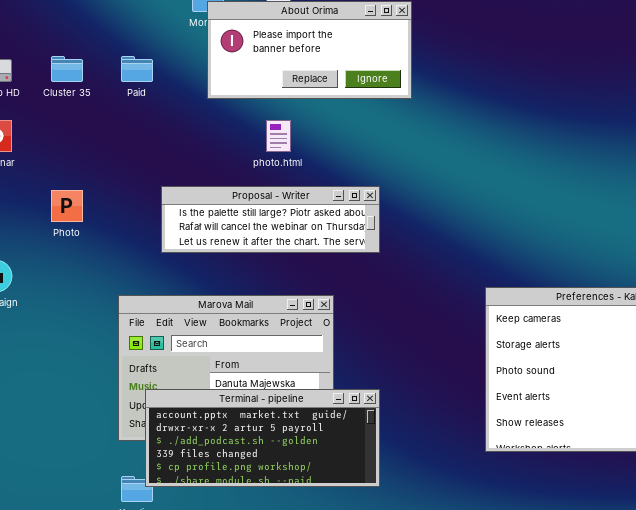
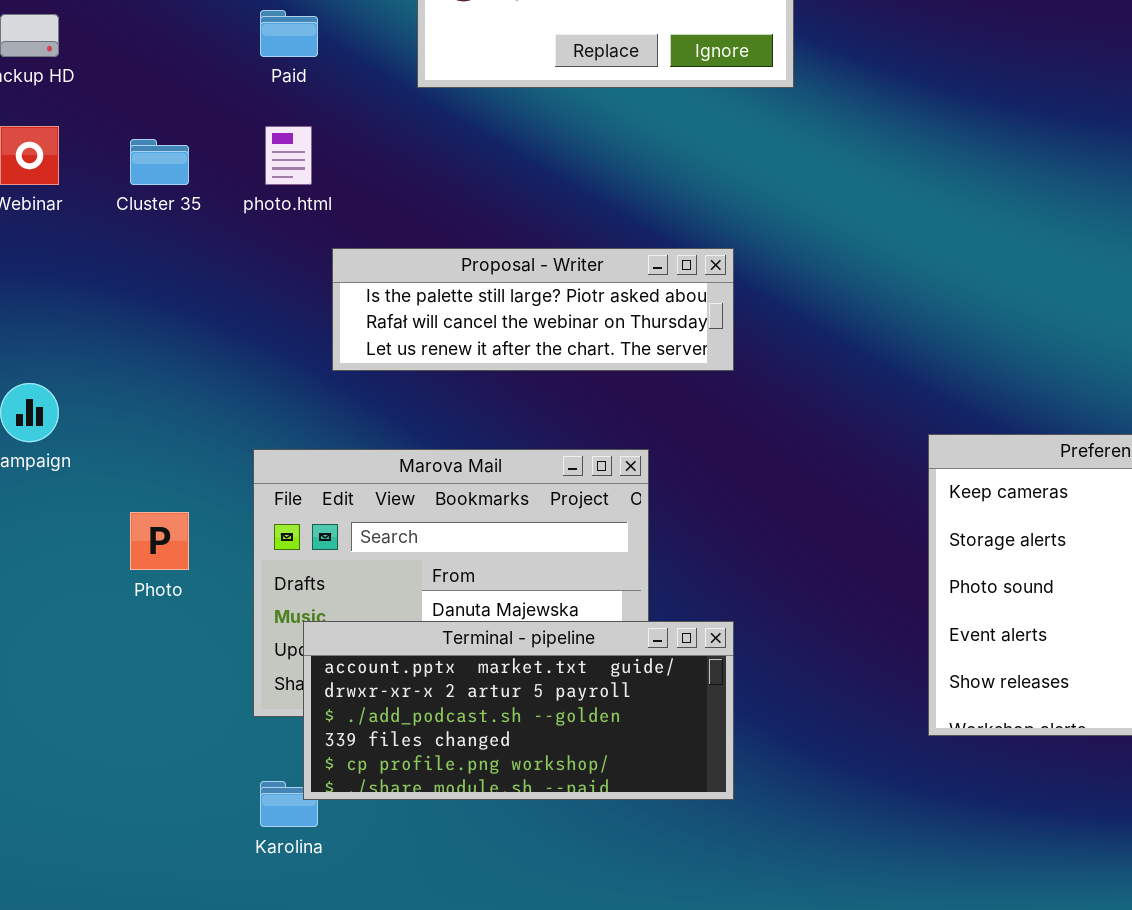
Cluster 35: [51,56,83,82] -> [130,139,189,185], moved
photo.html: [266,120,291,152] -> [265,126,312,185], moved
Photo: [51,190,83,222] -> [130,512,189,570], moved

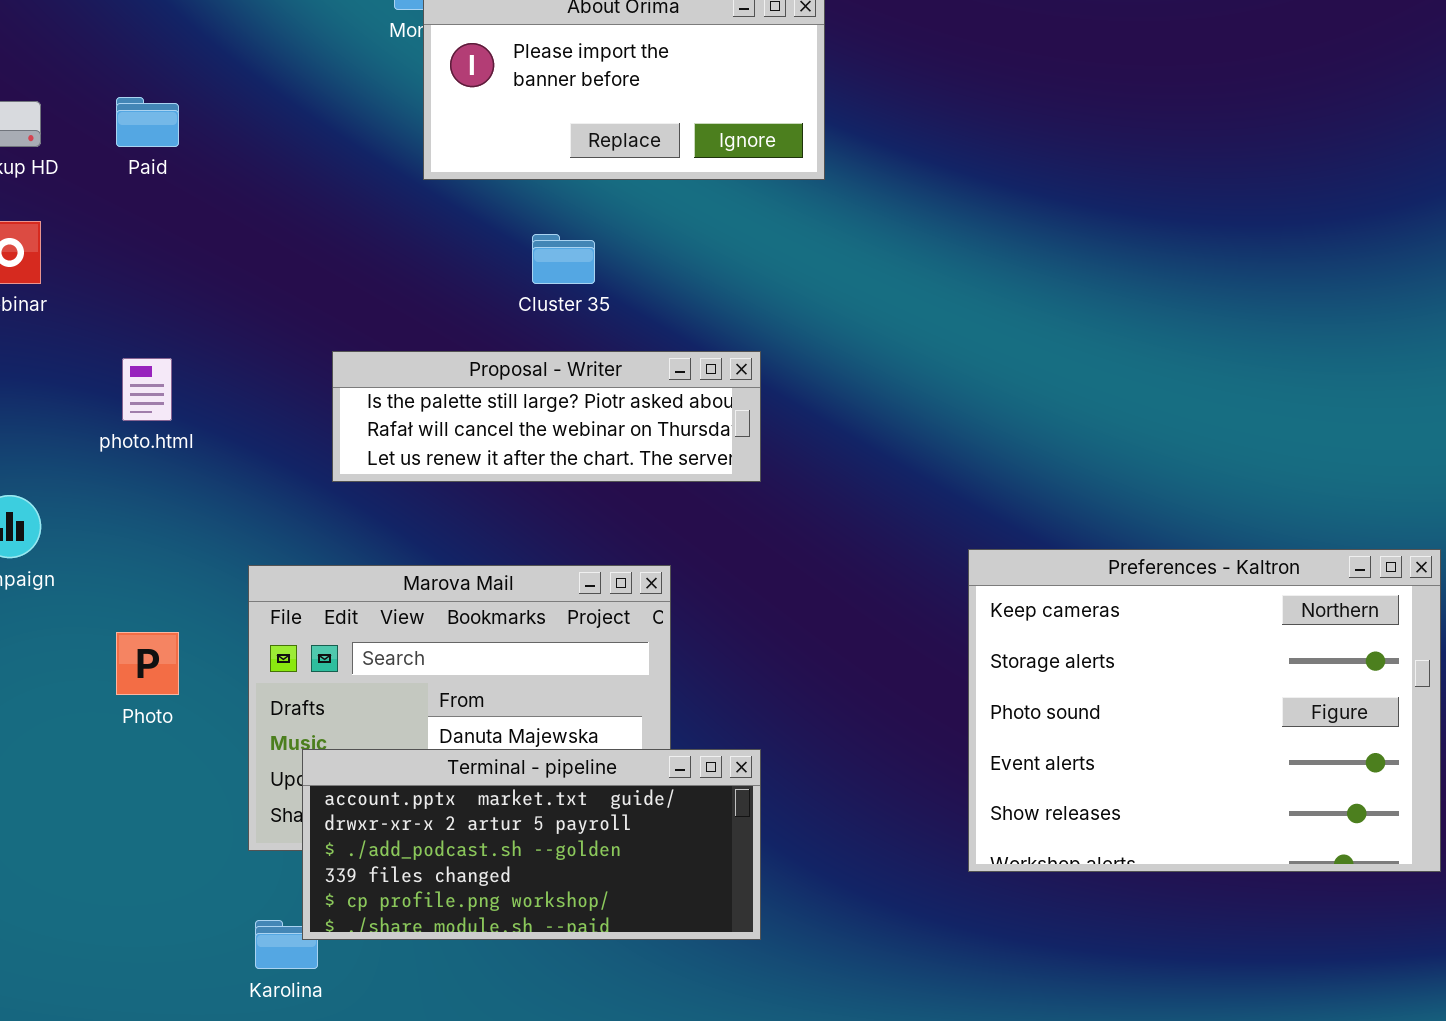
Paid: [260,10,318,57] -> [116,97,179,147], moved
photo.html: [265,126,312,185] -> [122,358,172,421], moved
Cluster 35: [130,139,189,185] -> [532,234,595,284], moved

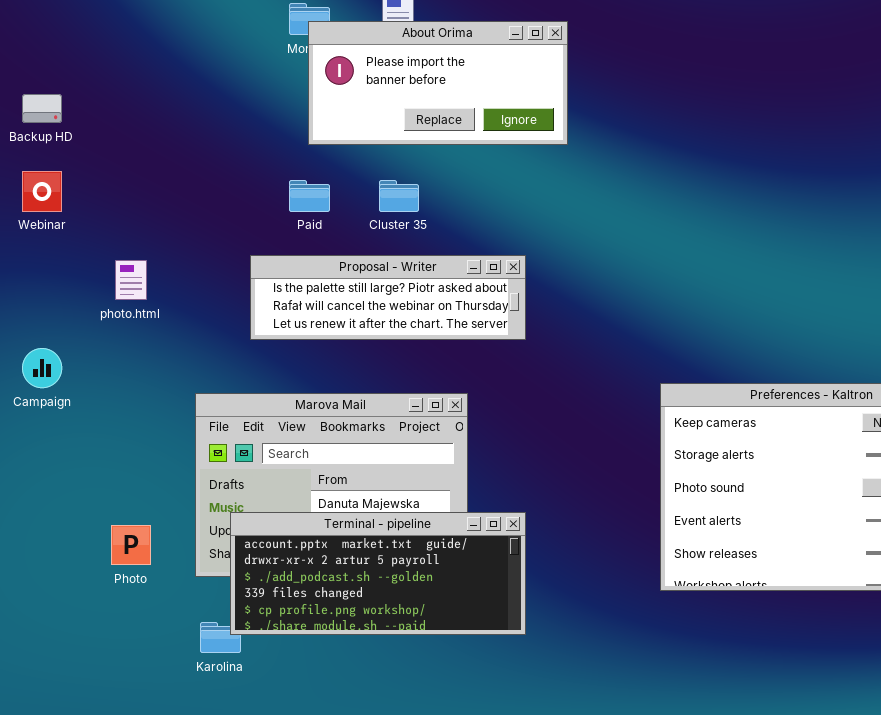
Paid: [116,97,179,147] -> [289,180,330,212], moved
Photo: [116,632,179,695] -> [111,525,151,565], moved

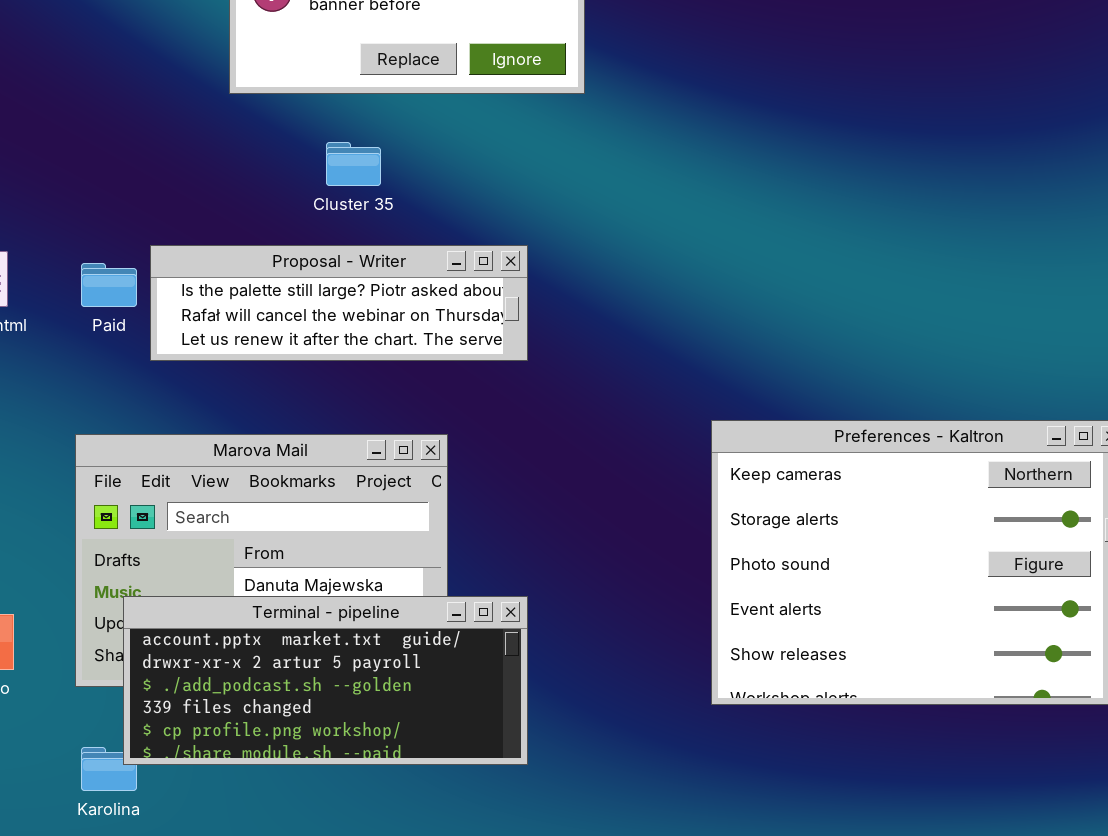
Paid: [289,180,330,212] -> [81,263,137,307], moved

